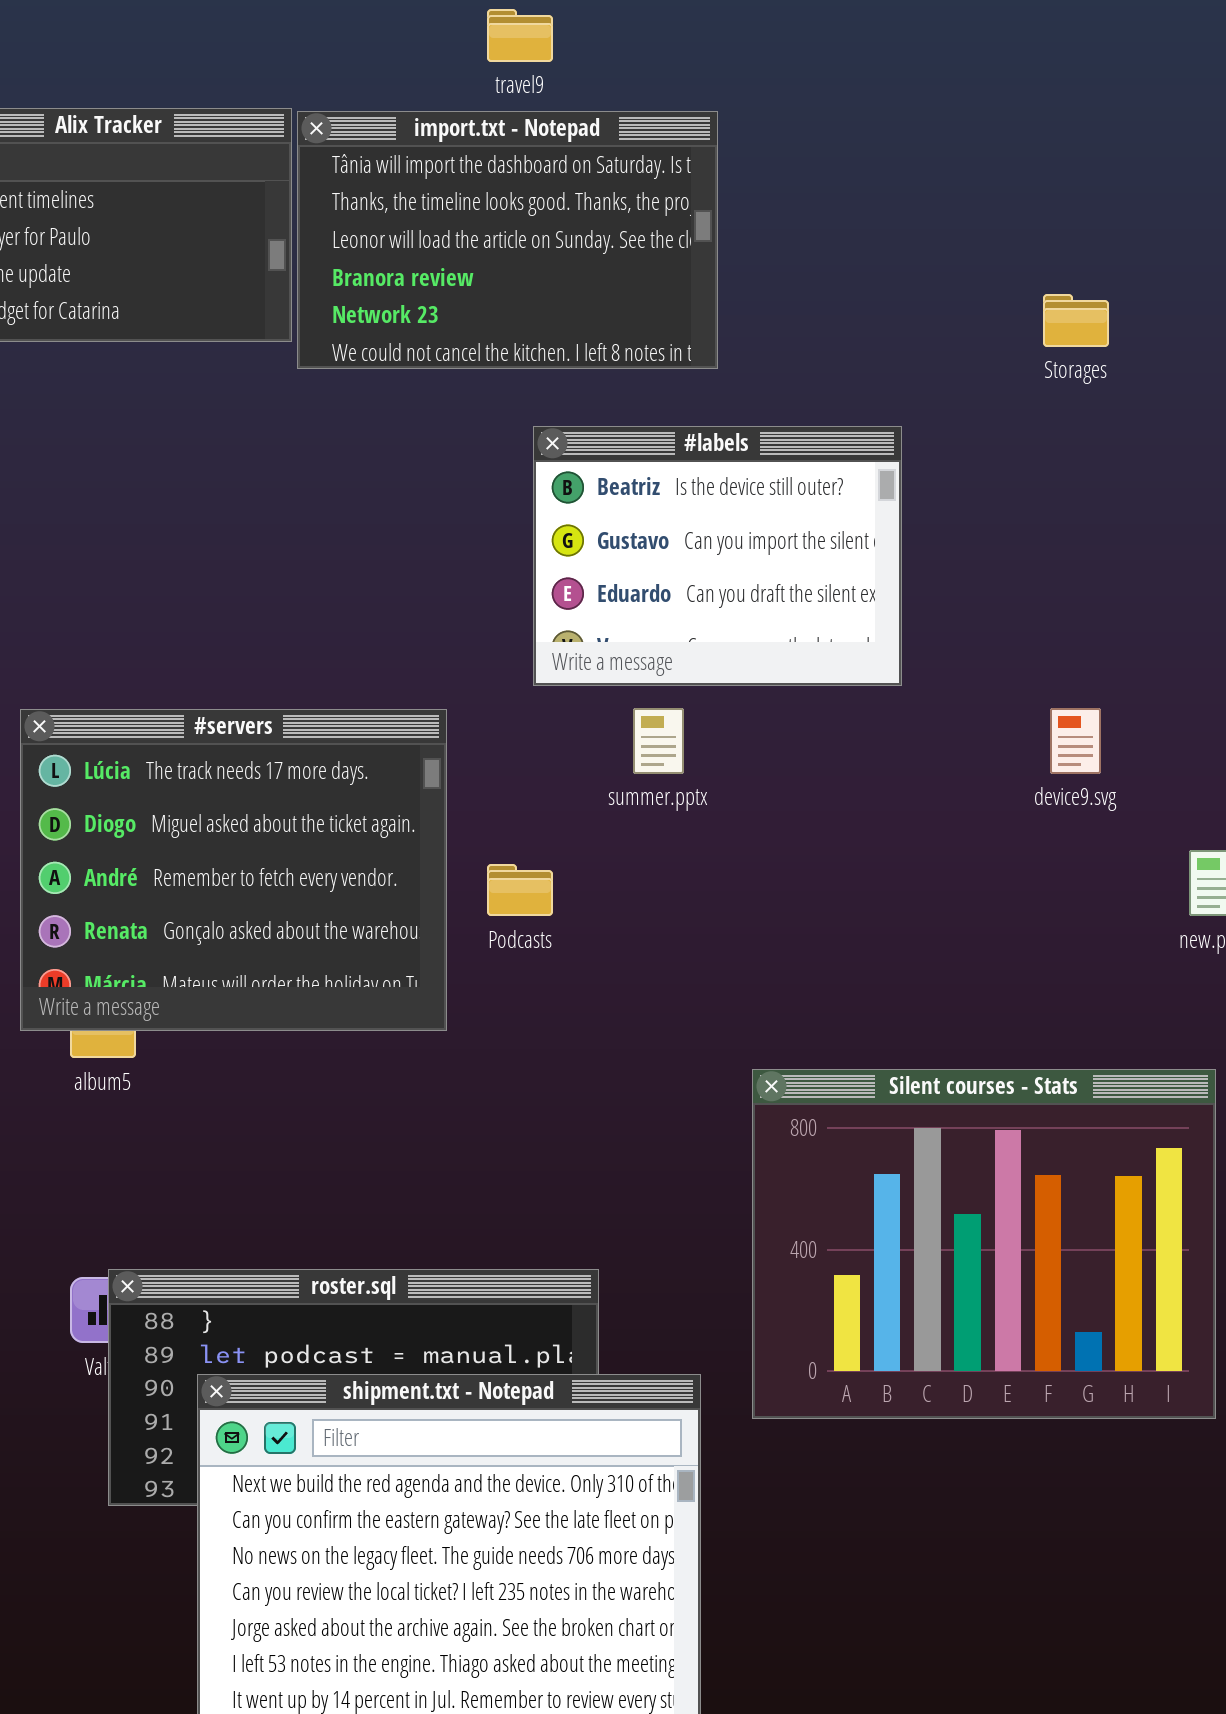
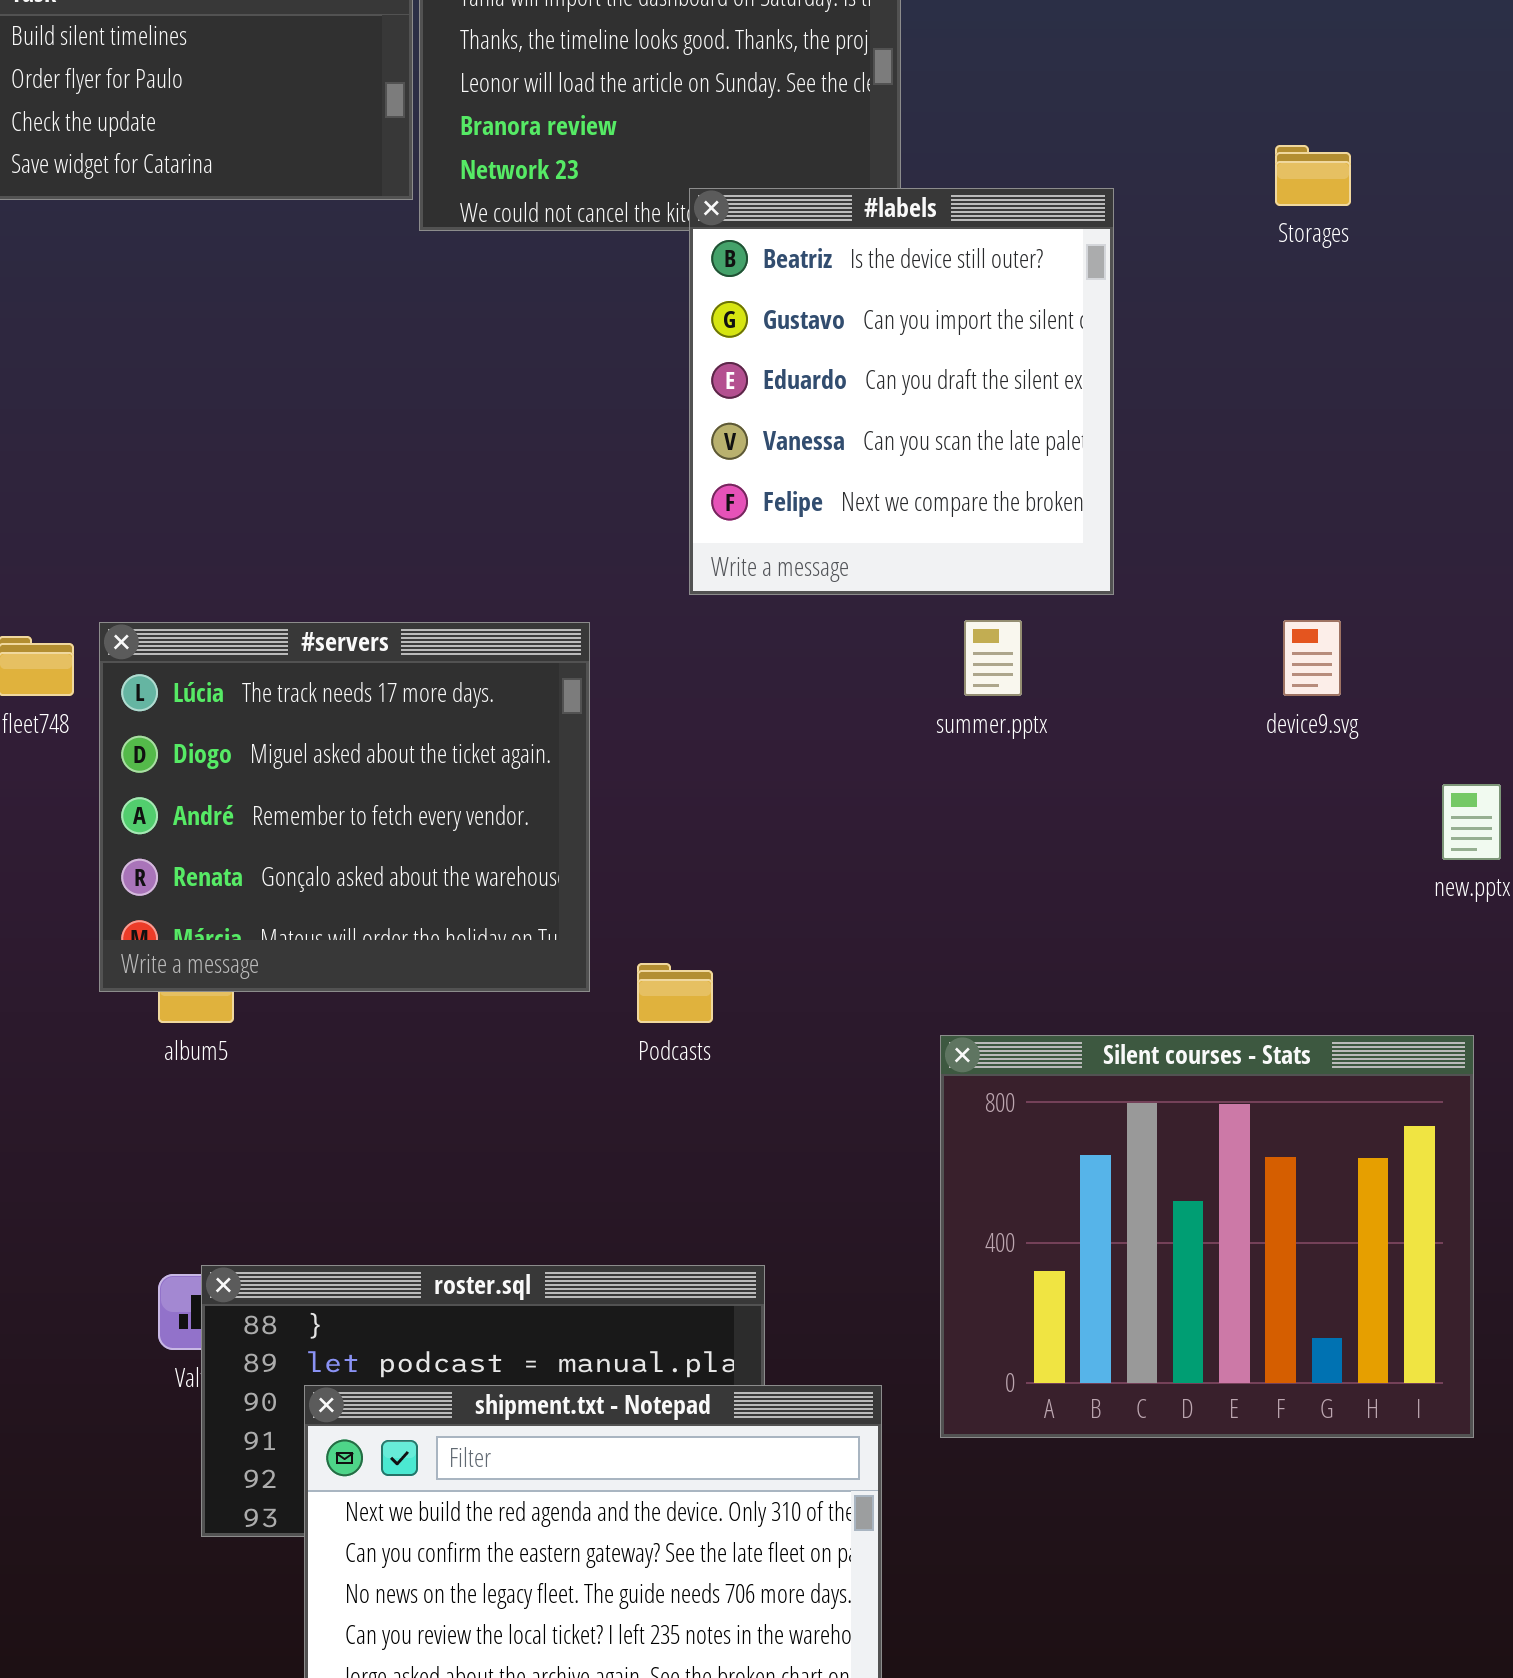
#labels: [533,426,902,686] -> [689,188,1114,595], resized
summer.pptx: [633,708,684,774] -> [964,620,1022,696], moved
Podcasts: [487,864,553,916] -> [637,963,713,1023], moved

